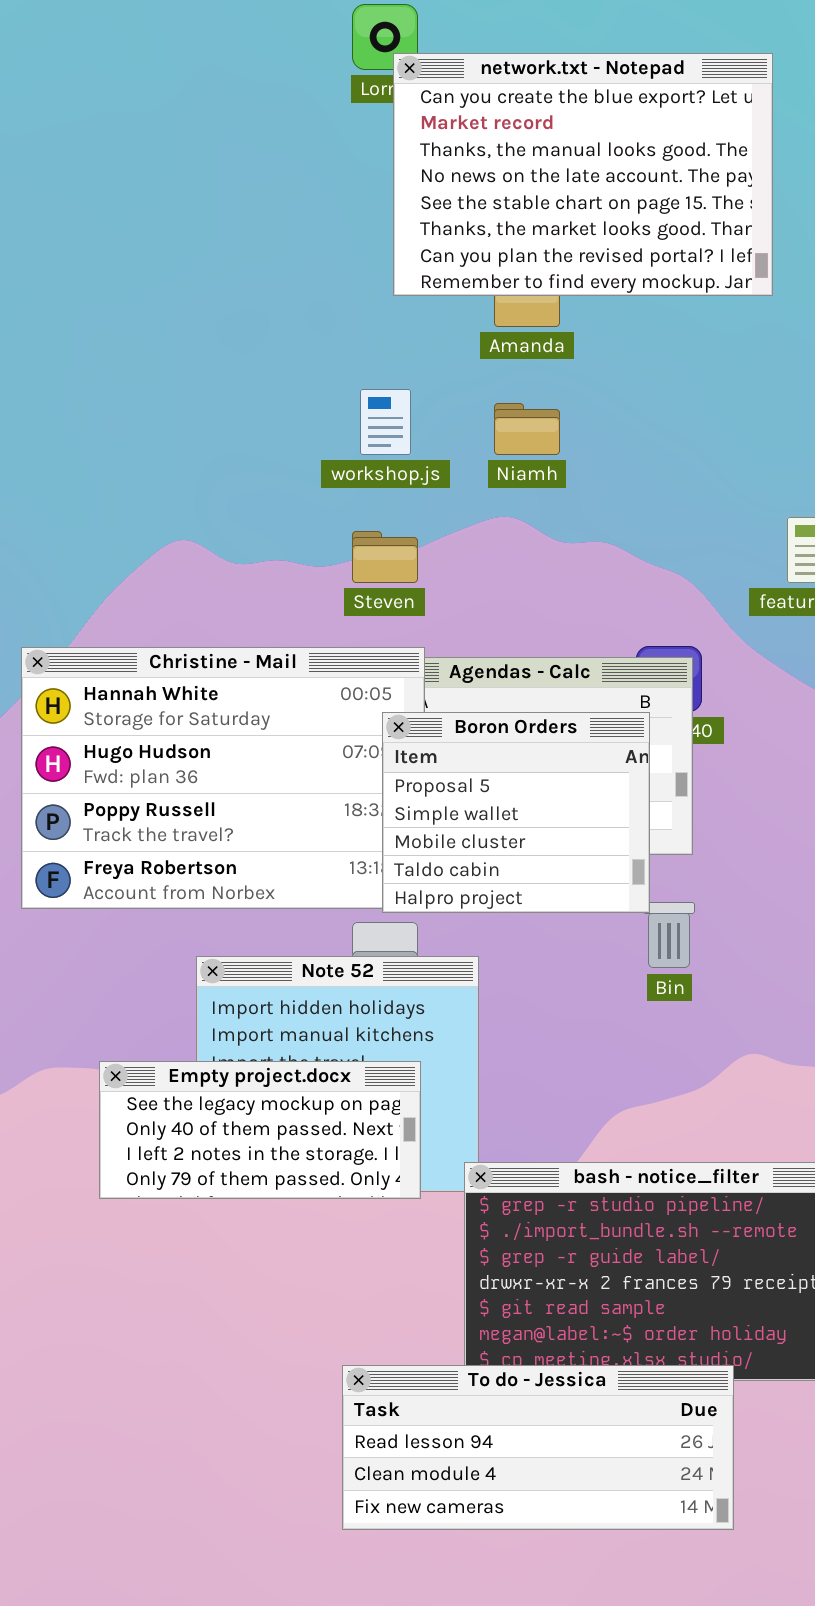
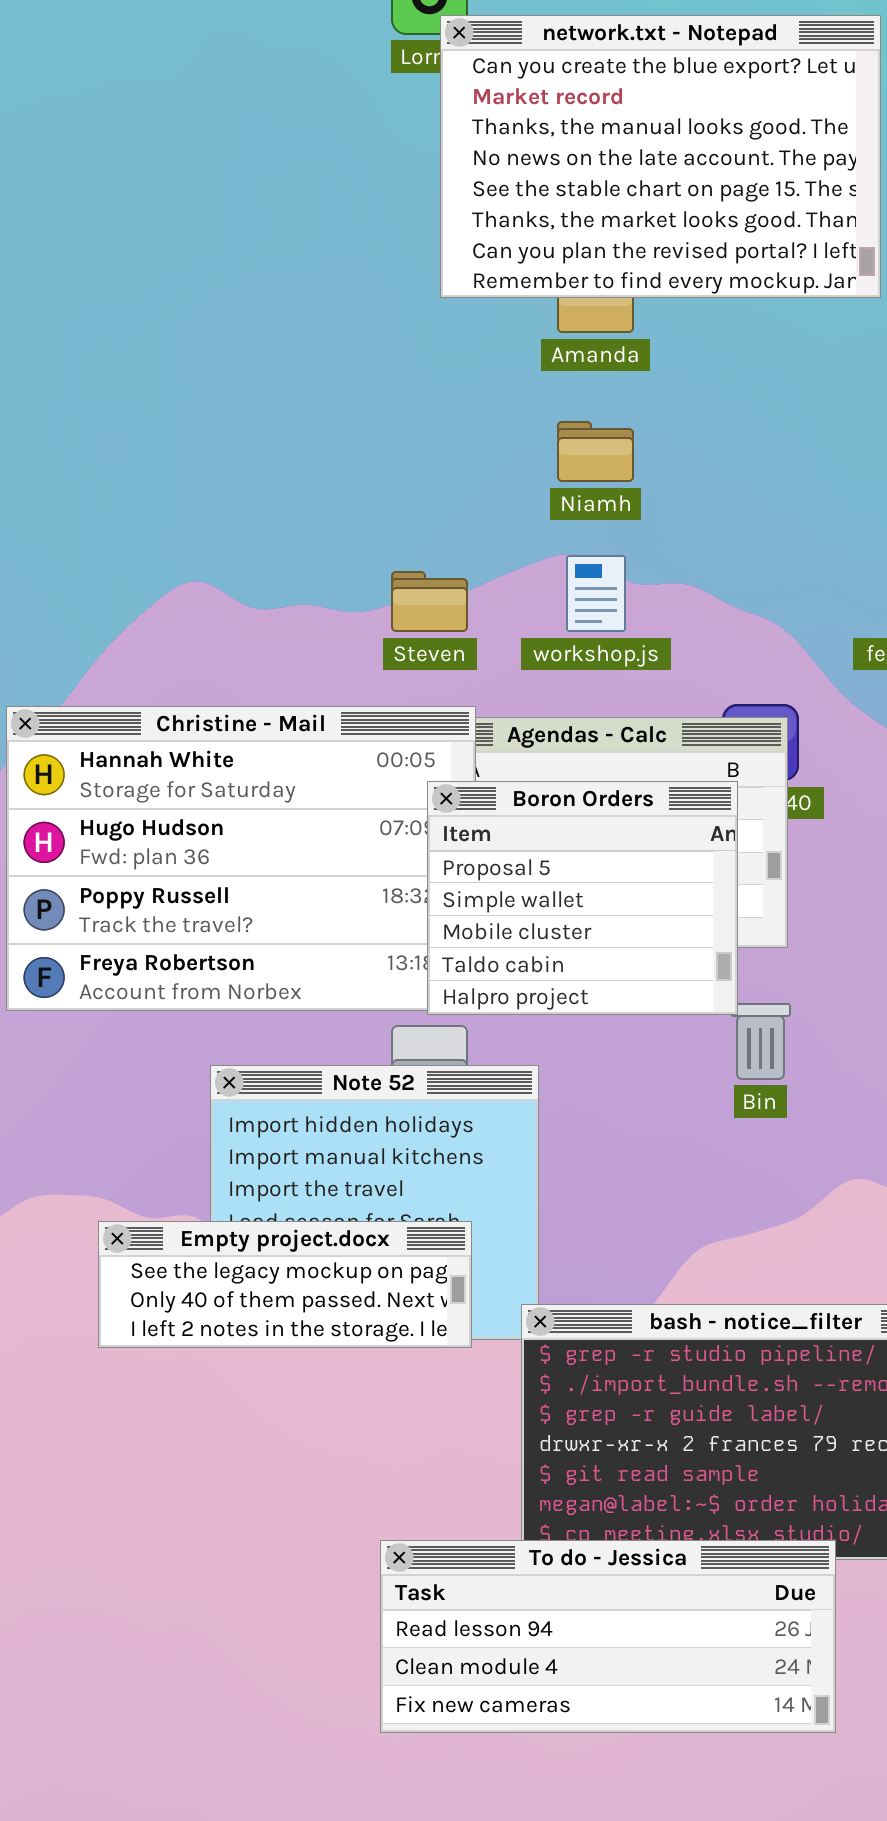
workshop.js: [360,389,411,455] -> [566,555,626,632], moved
Empty project.docx: [99,1061,421,1199] -> [98,1221,472,1348], resized

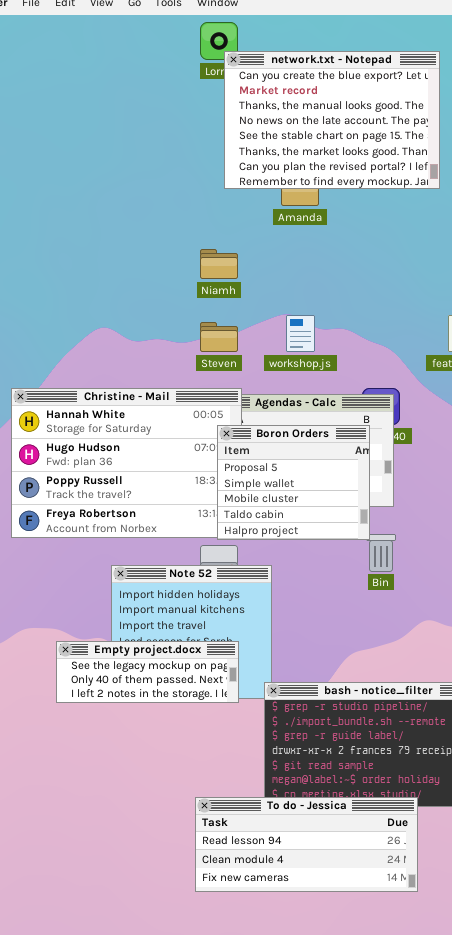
Niamh: [557,421,634,482] -> [200,249,238,279], moved

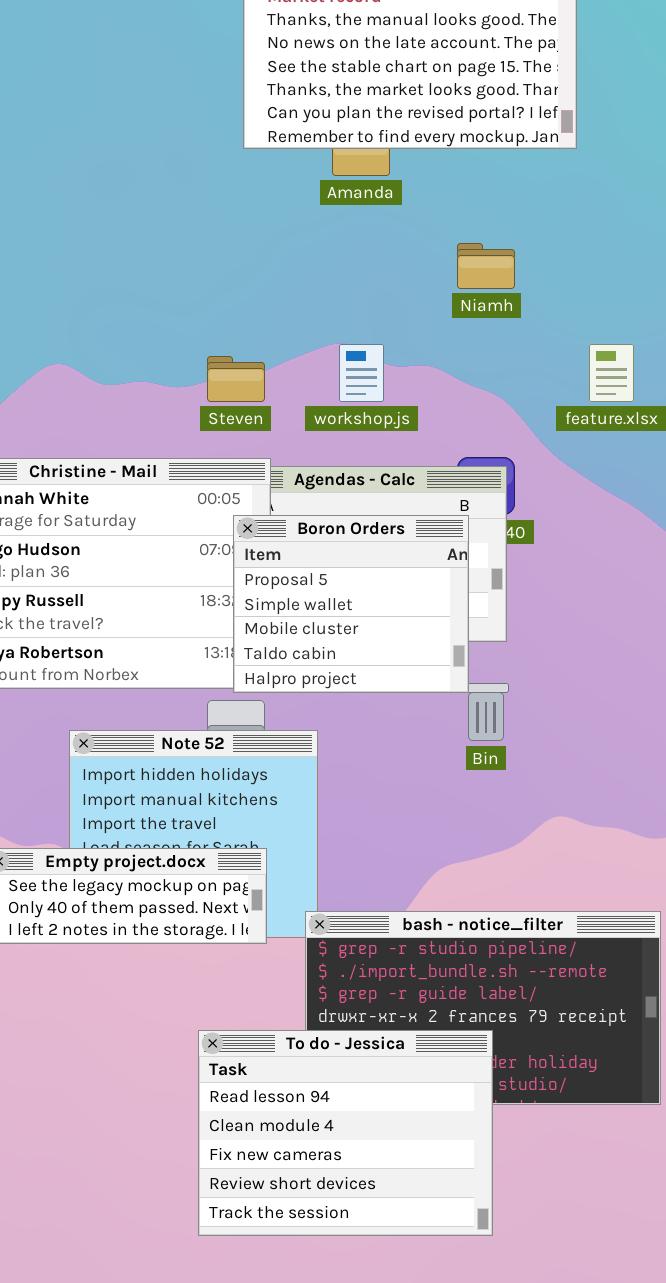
Niamh: [200,249,238,279] -> [457,243,515,289], moved
To do - Jessica: [195,797,418,892] -> [198,1030,493,1236], resized

